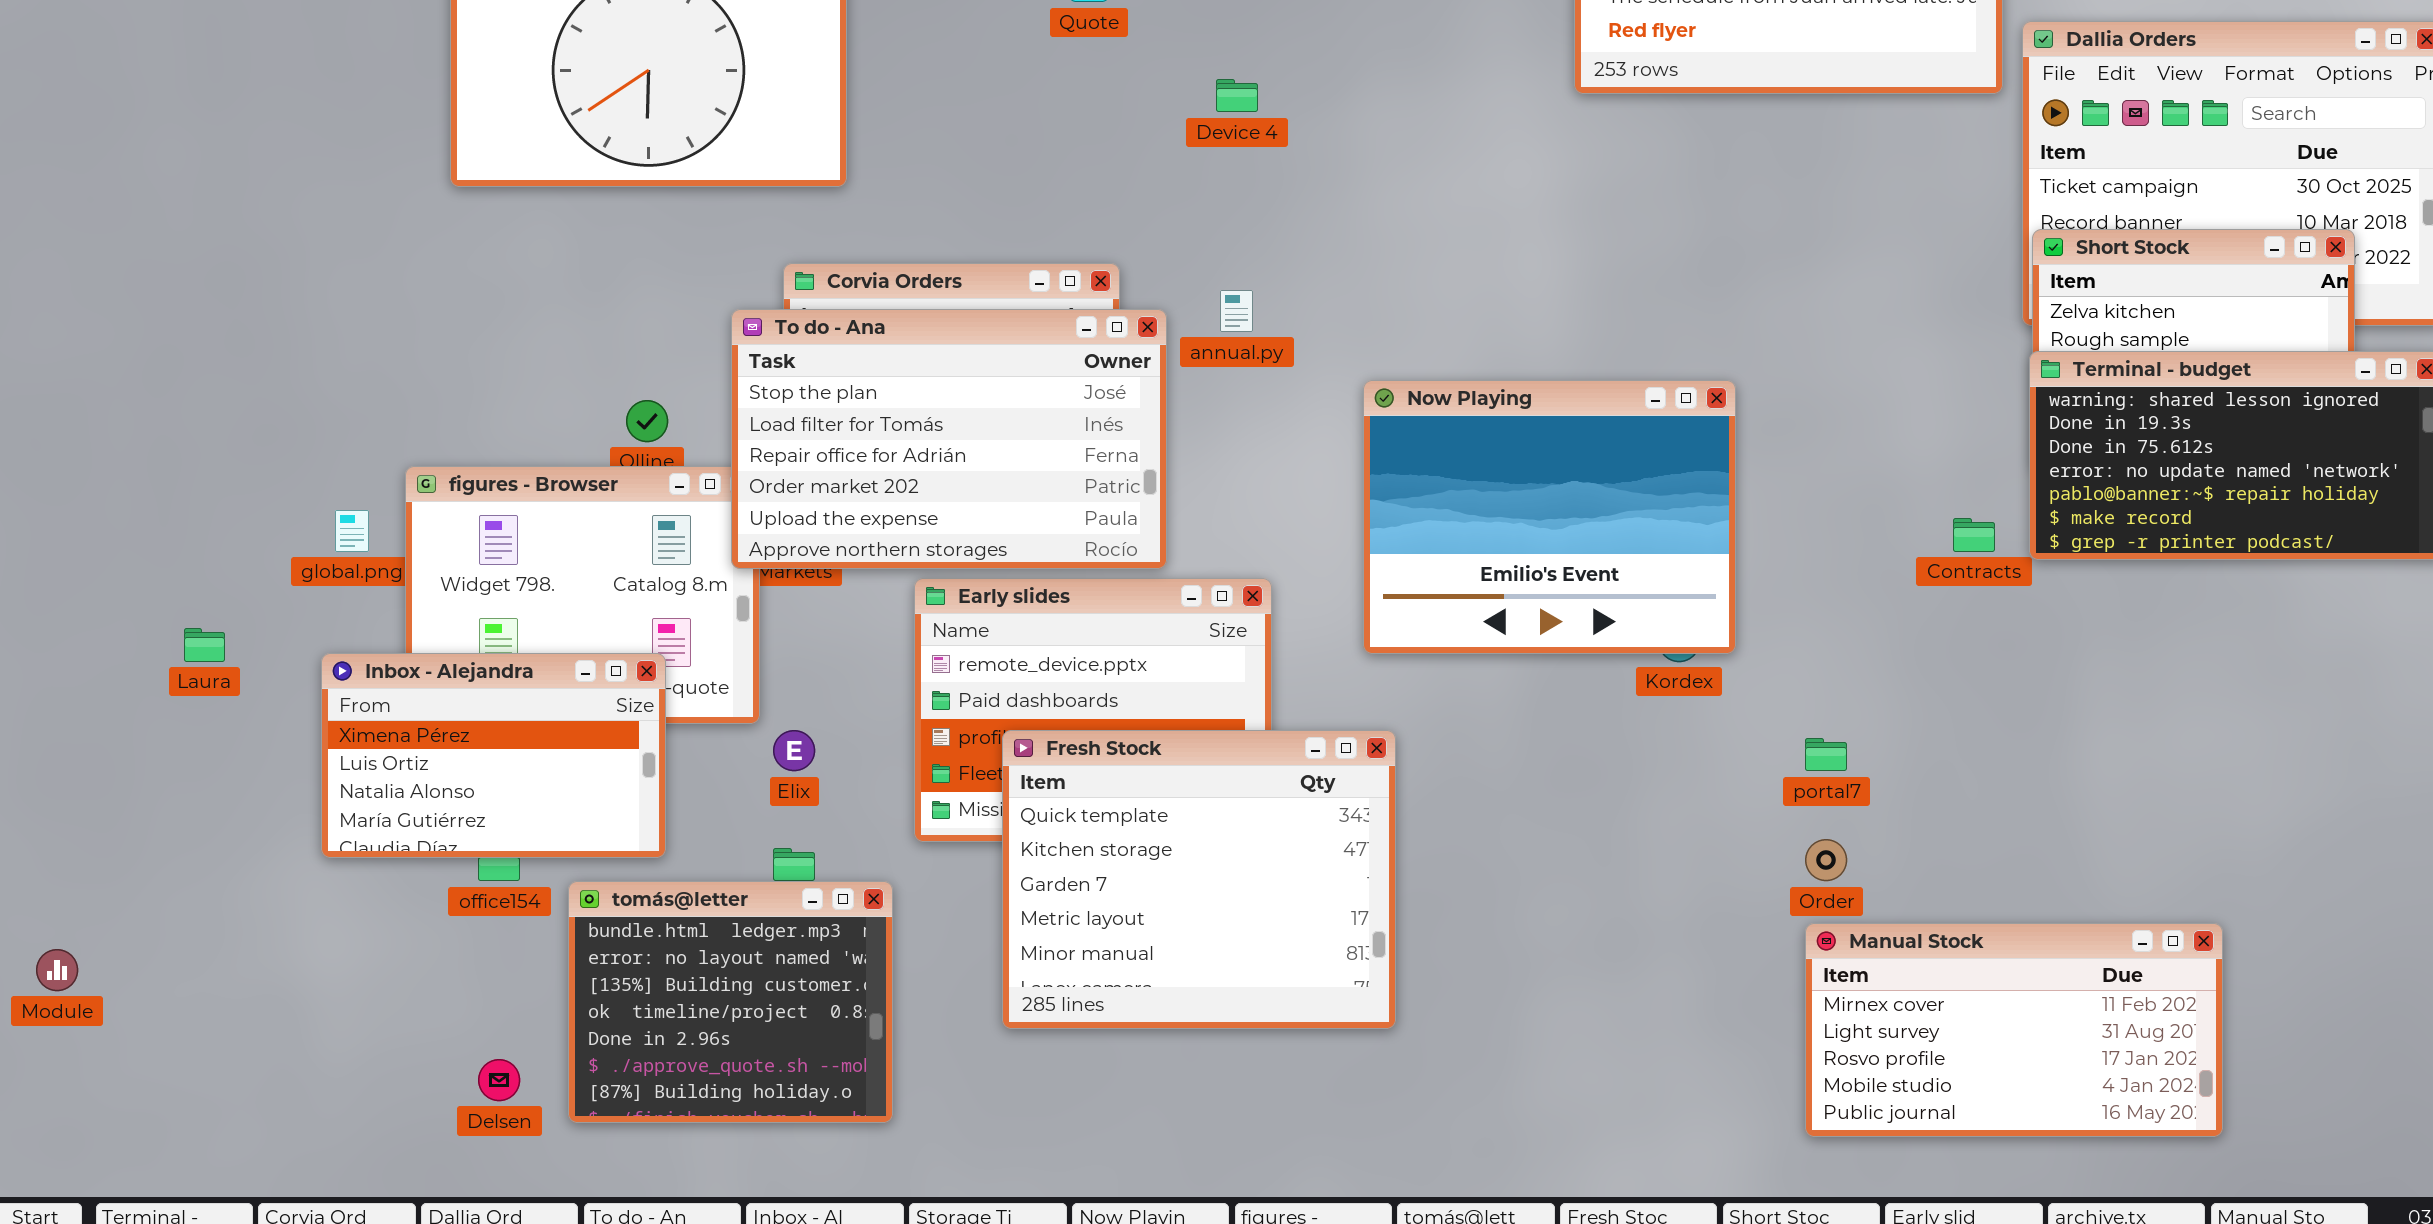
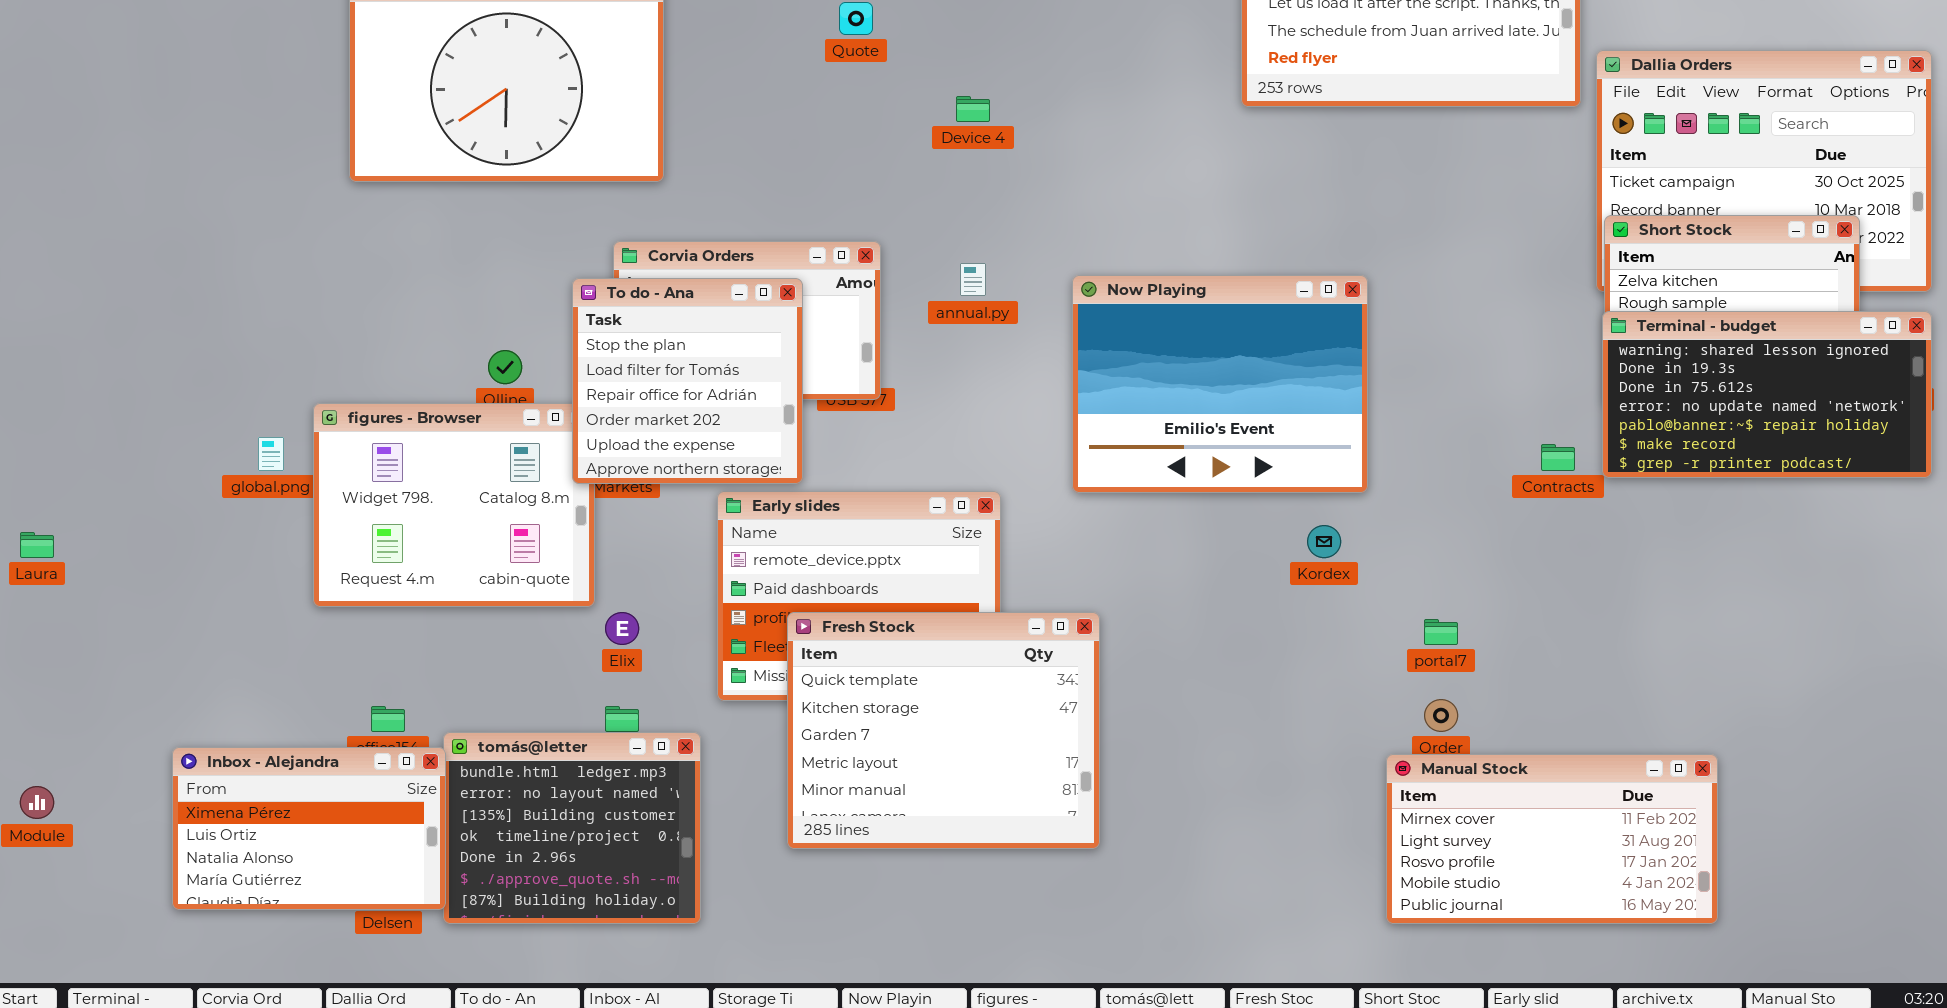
To do - Ana: [731,309,1167,569] -> [572,278,803,484], resized
Now Playing: [1363,380,1736,654] -> [1072,275,1368,493], moved
Laura: [184,628,225,662] -> [20,532,54,558], moved
Inbox - Alejandra: [321,653,666,858] -> [172,747,446,910], moved
Manual Stock: [1805,923,2223,1137] -> [1386,754,1718,924], moved

